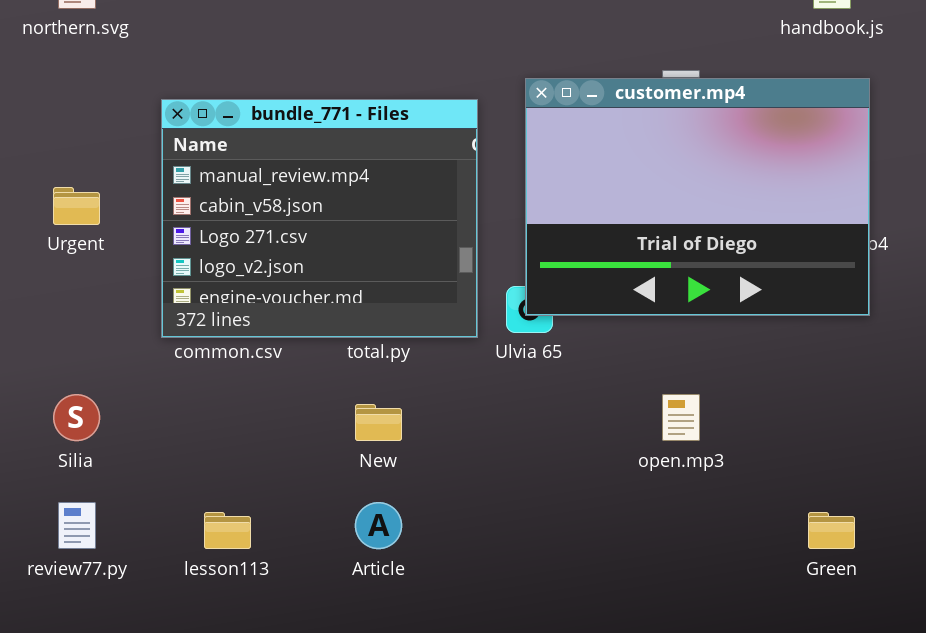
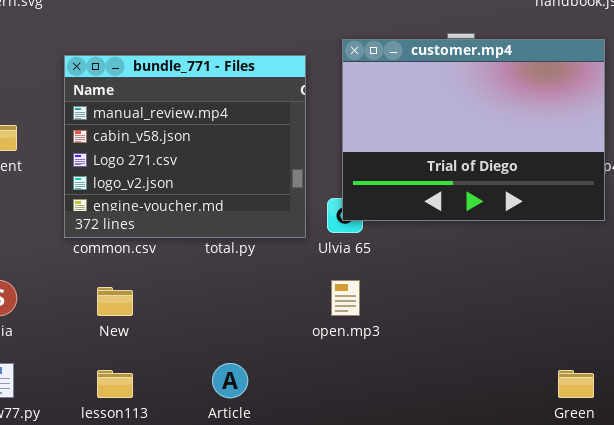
open.mp3: [662,394,700,441] -> [331,280,360,316], moved
New: [355,404,402,441] -> [97,287,133,316], moved

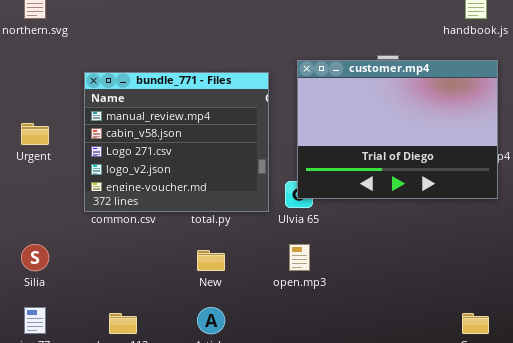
New: [97,287,133,316] -> [197,250,225,271], moved

